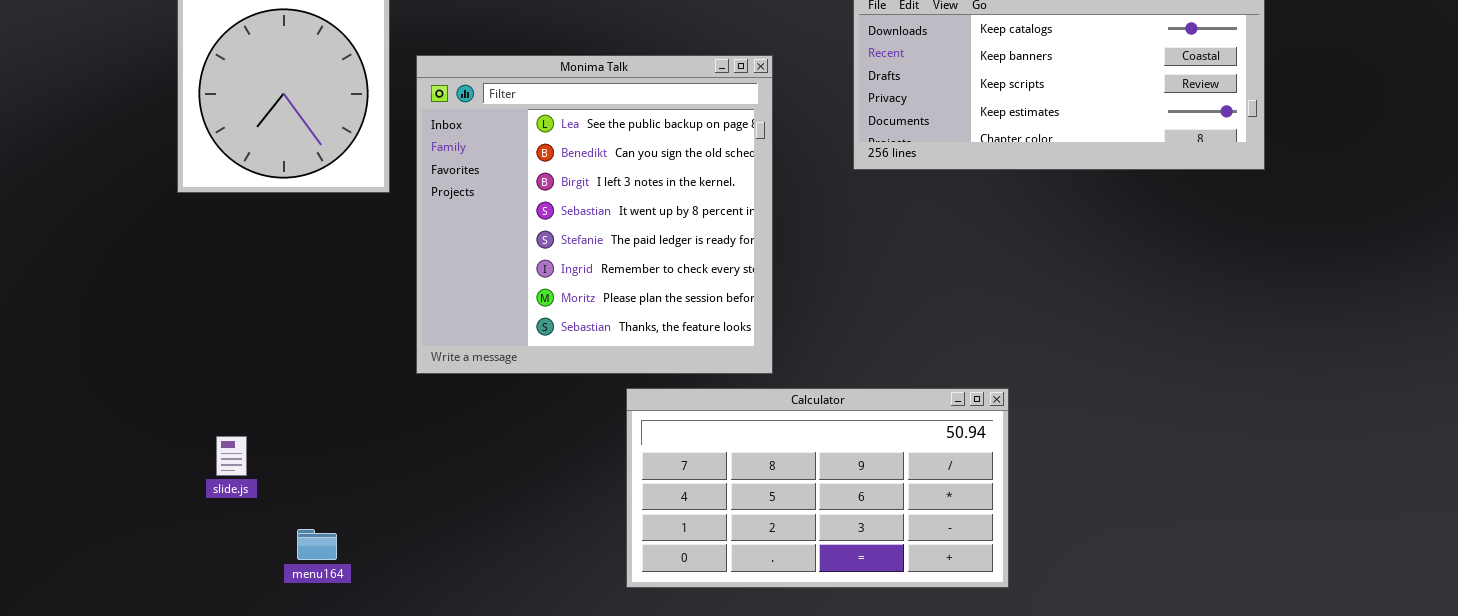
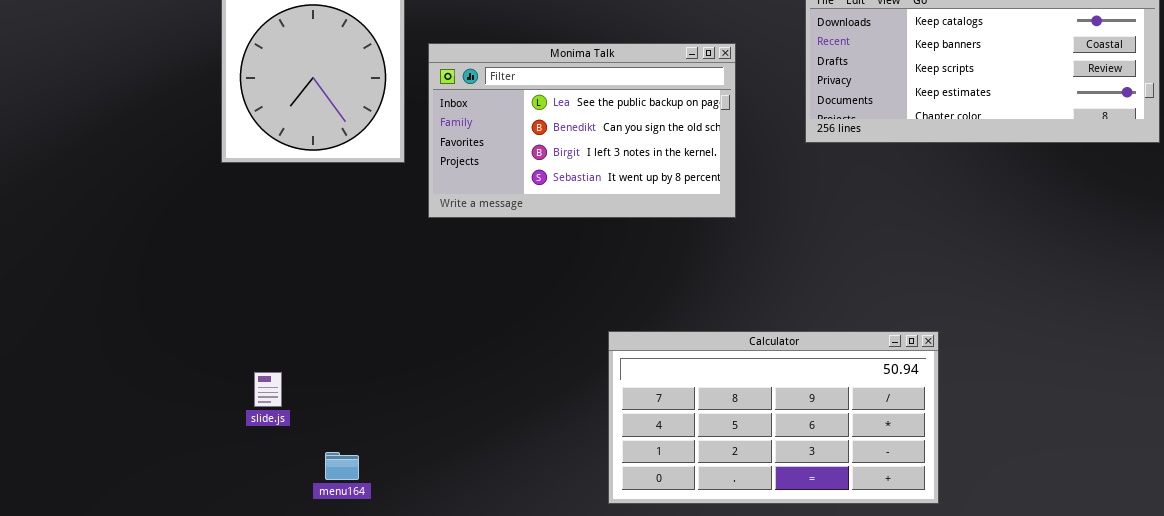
Monima Talk: [416,55,773,374] -> [428,43,736,218], resized

